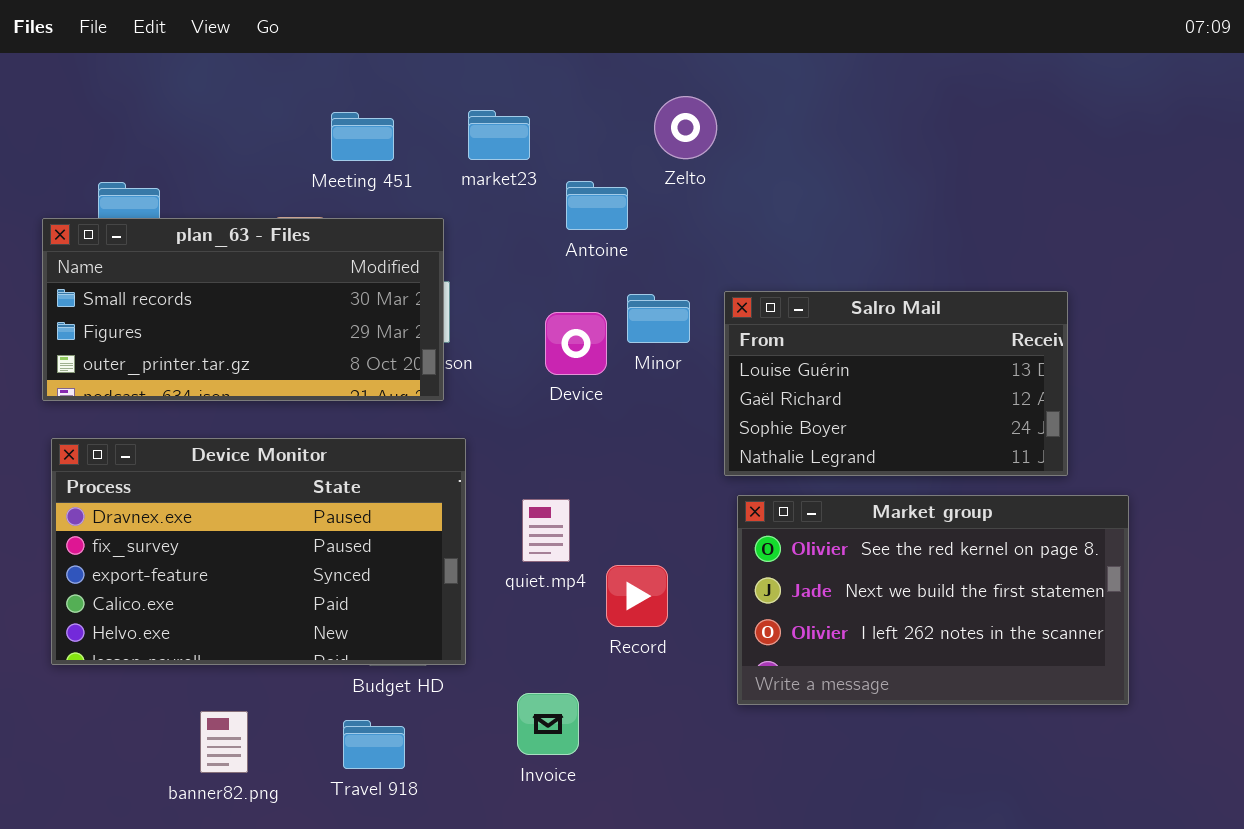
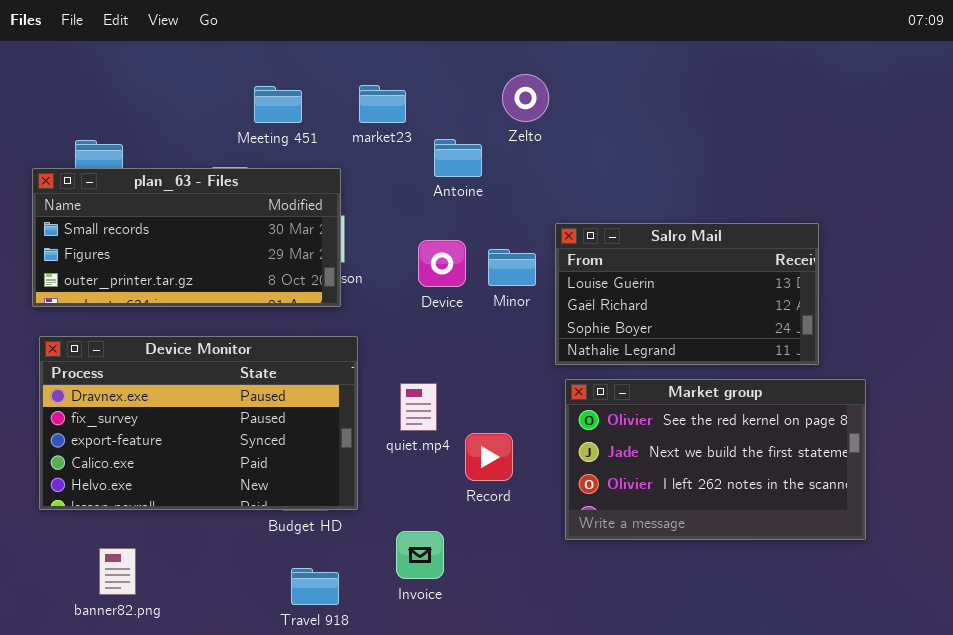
Minor: [627,294,690,343] -> [488,249,536,286], moved
banner82.png: [200,711,248,773] -> [99,548,136,595], moved
Travel 918: [343,720,405,769] -> [291,568,339,605], moved

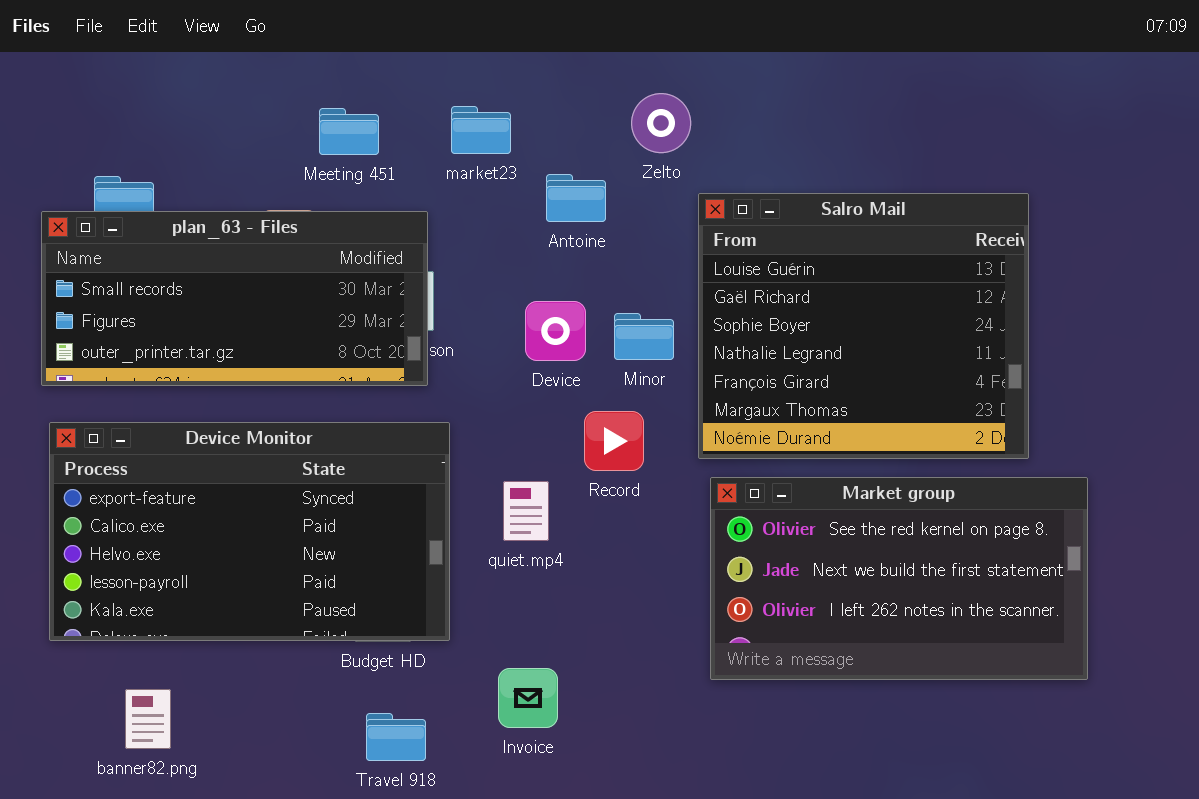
Salro Mail: [555,223,819,365] -> [698,193,1029,459], resized
Device Monitor: [39,336,358,510] -> [49,422,450,641], scrolled down 2 rows
Record: [465,433,513,481] -> [584,411,644,471], moved

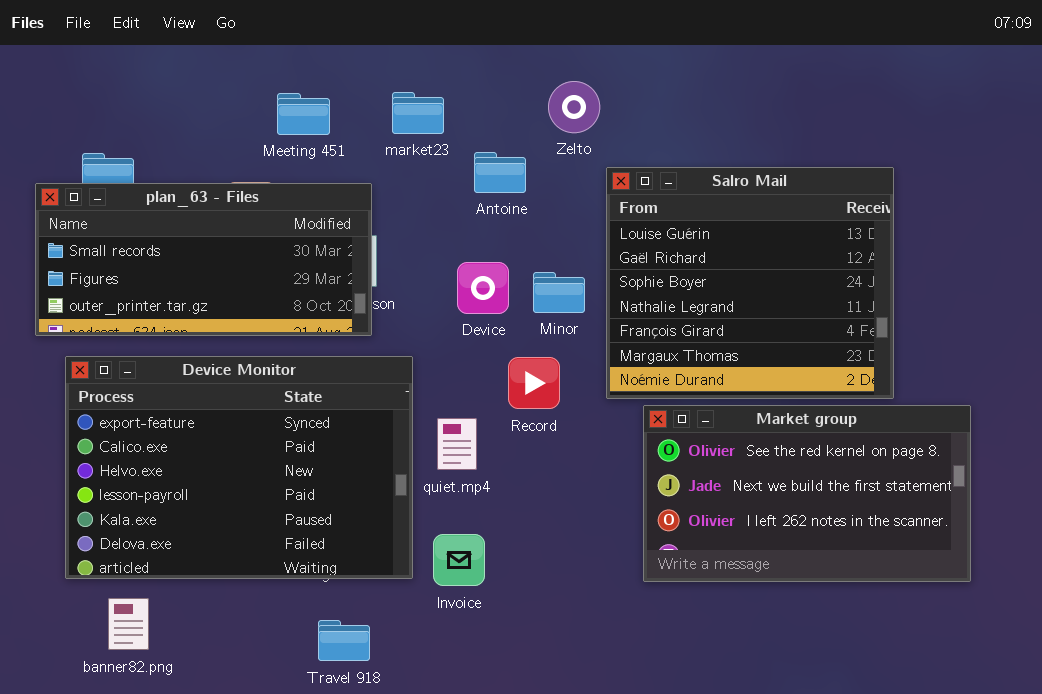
Device Monitor: [49,422,450,641] -> [65,356,413,579], moved, resized
Market group: [710,477,1088,680] -> [643,405,971,582], moved
Invoice: [498,668,558,728] -> [433,534,485,586], moved

